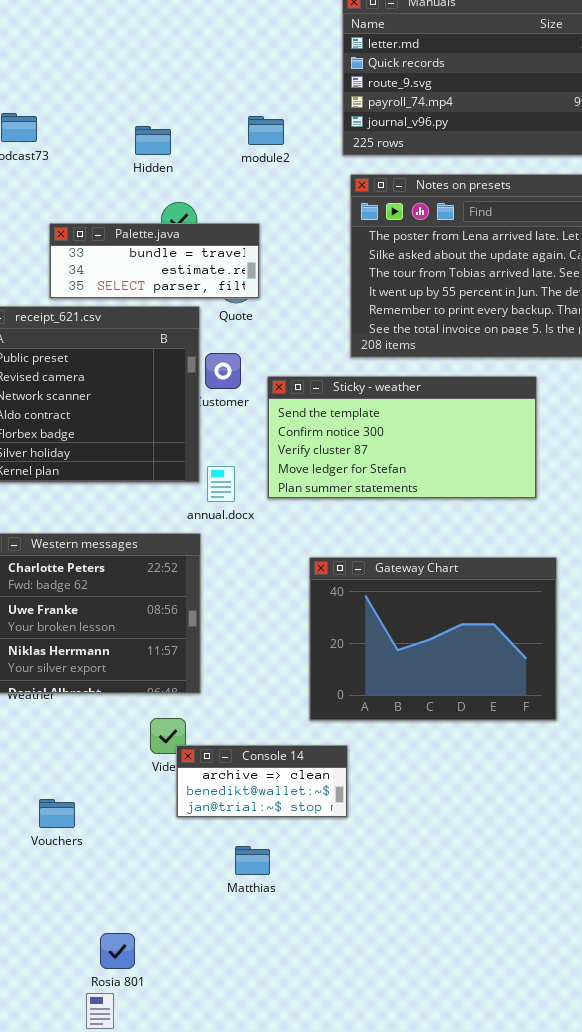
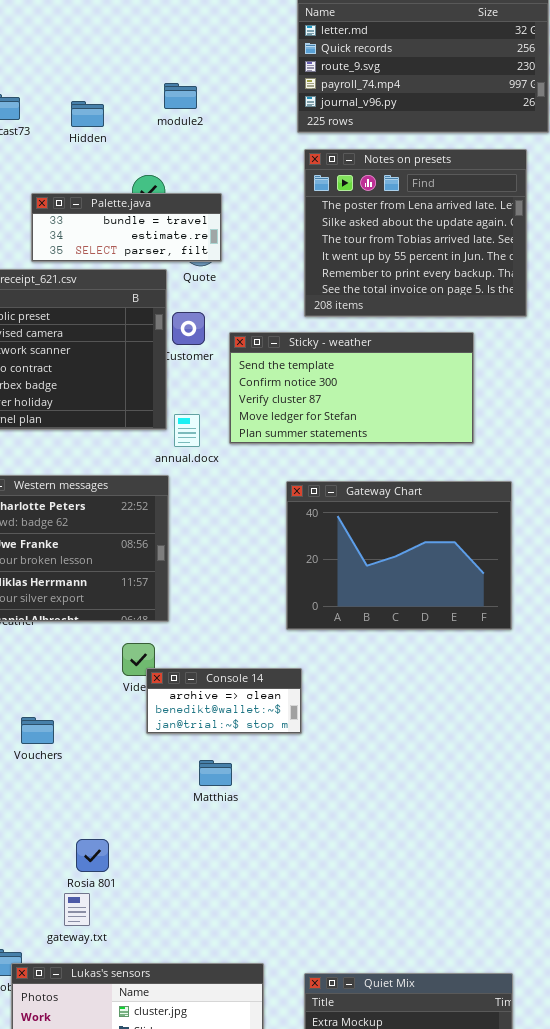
module2: [248,116,284,145] -> [164,83,197,109], moved
Hidden: [135,126,171,155] -> [71,101,104,127], moved
Gateway Chart: [309,557,557,721] -> [286,481,512,630], moved

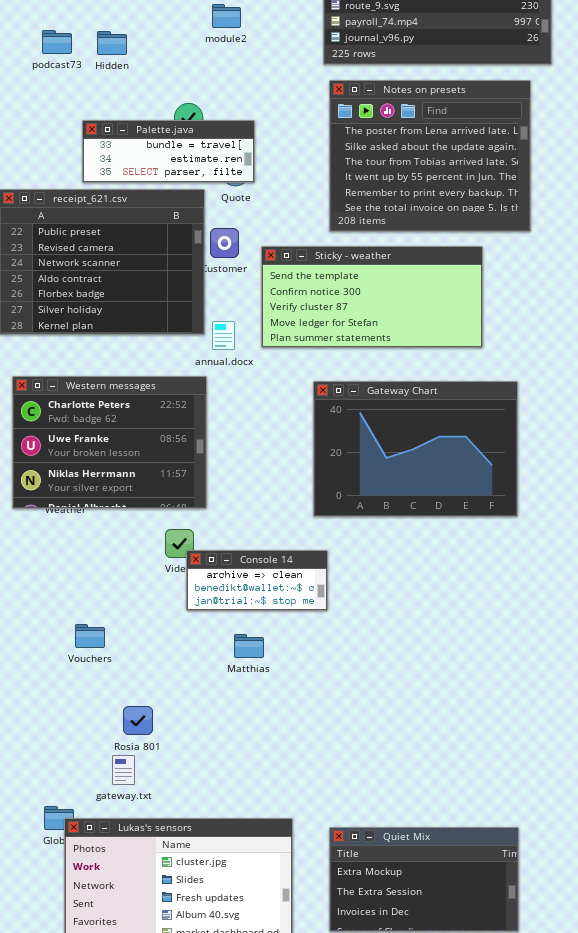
module2: [164,83,197,109] -> [212,4,241,28], moved
Hidden: [71,101,104,127] -> [97,31,127,55], moved
Vouchers: [21,717,54,744] -> [75,624,105,648], moved

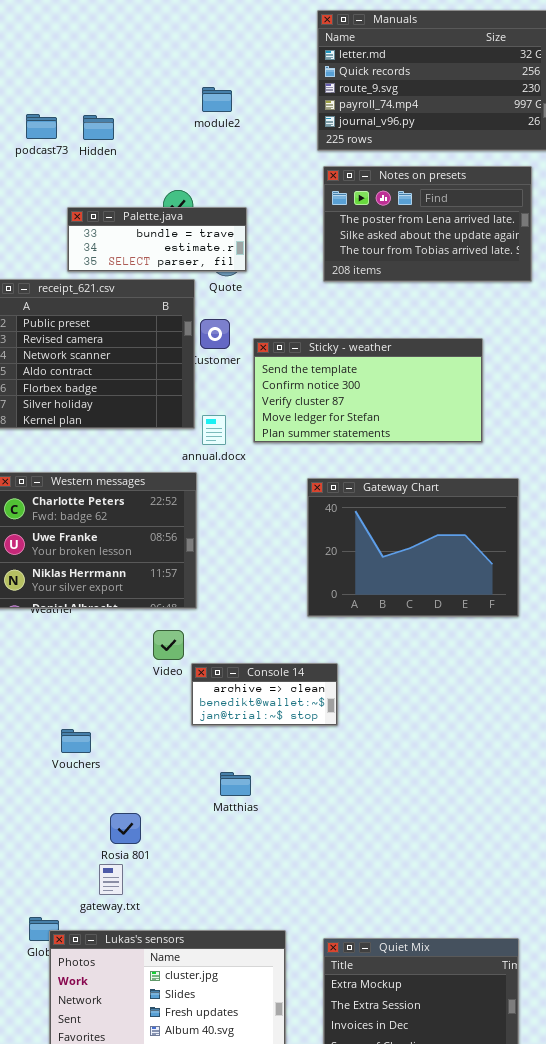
Notes on presets: [329,80,531,232] -> [323,166,532,282], resized
Console 14: [186,550,328,611] -> [191,663,338,726], moved
Matthias: [234,634,264,658] -> [220,772,251,796], moved

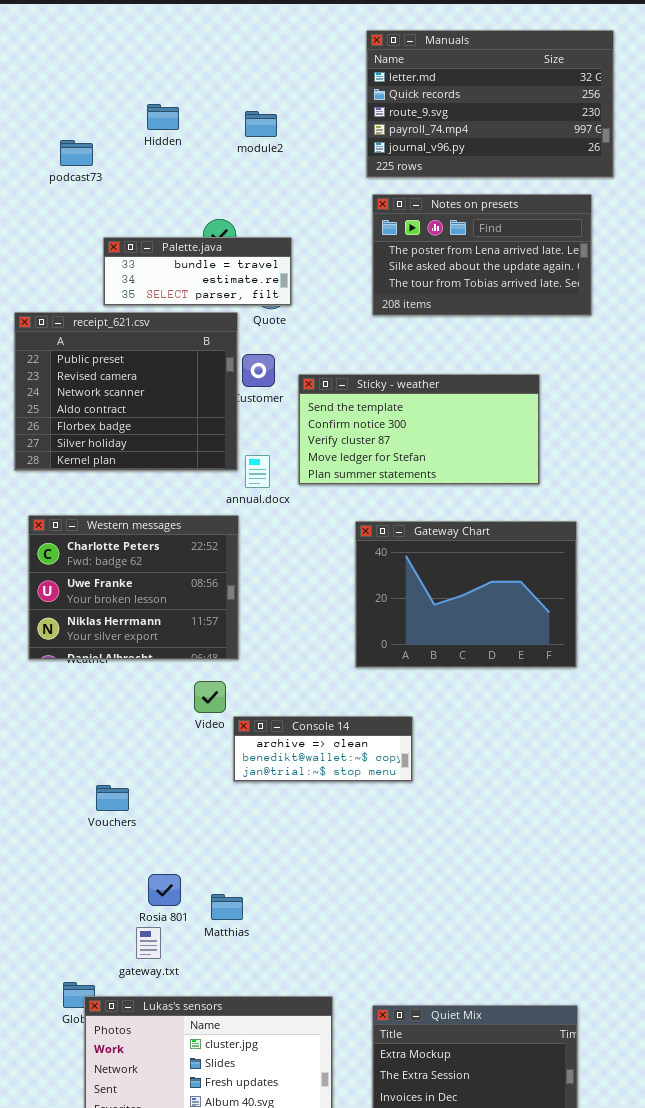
Hidden: [83,115,114,140] -> [147,104,179,130], moved
Console 14: [191,663,338,726] -> [233,716,413,782], resized
Matthias: [220,772,251,796] -> [211,894,243,920], moved

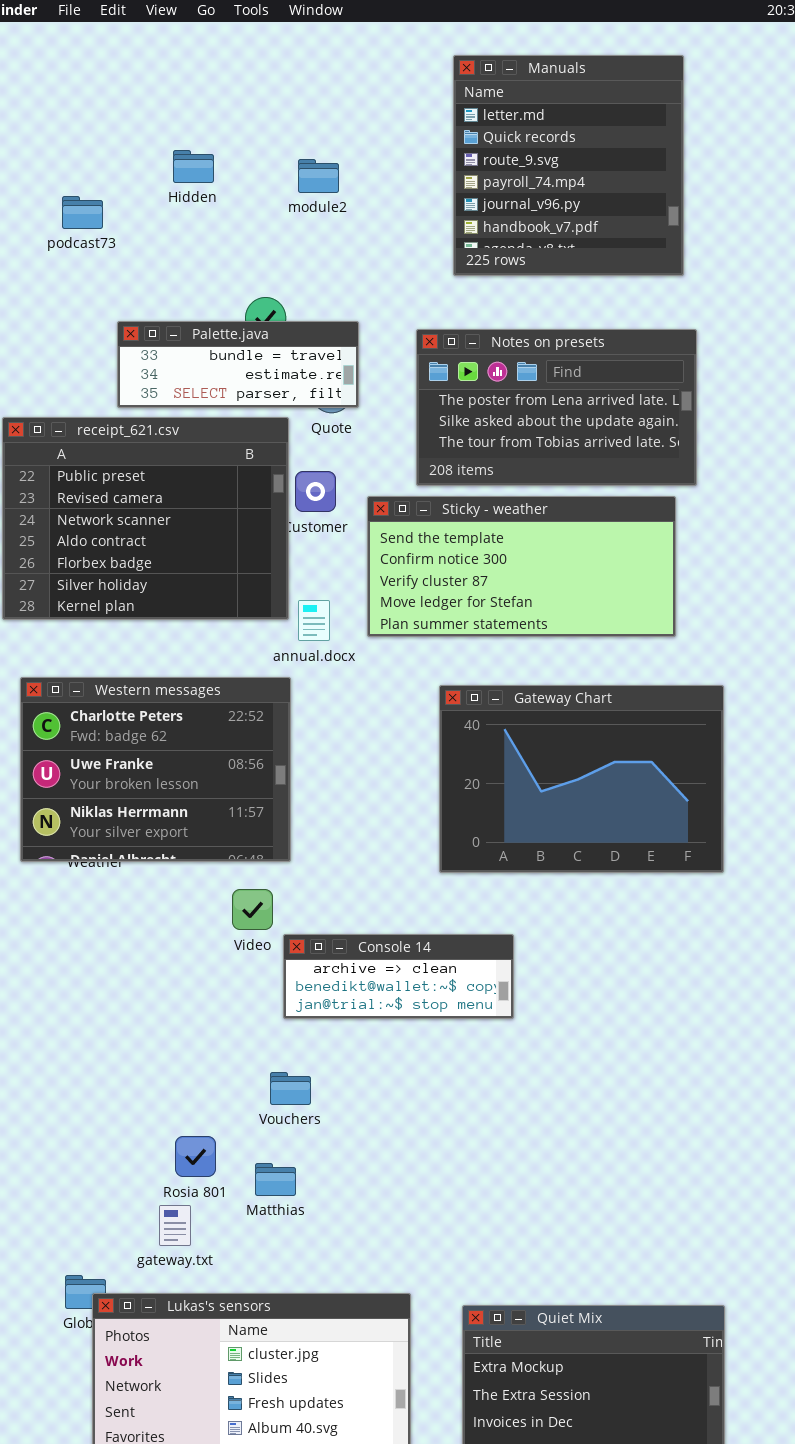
Manuals: [366,30,614,178] -> [453,55,684,276], resized
Notes on presets: [372,194,592,316] -> [416,329,697,486], moved
Vouchers: [96,785,129,811] -> [270,1072,311,1105], moved

